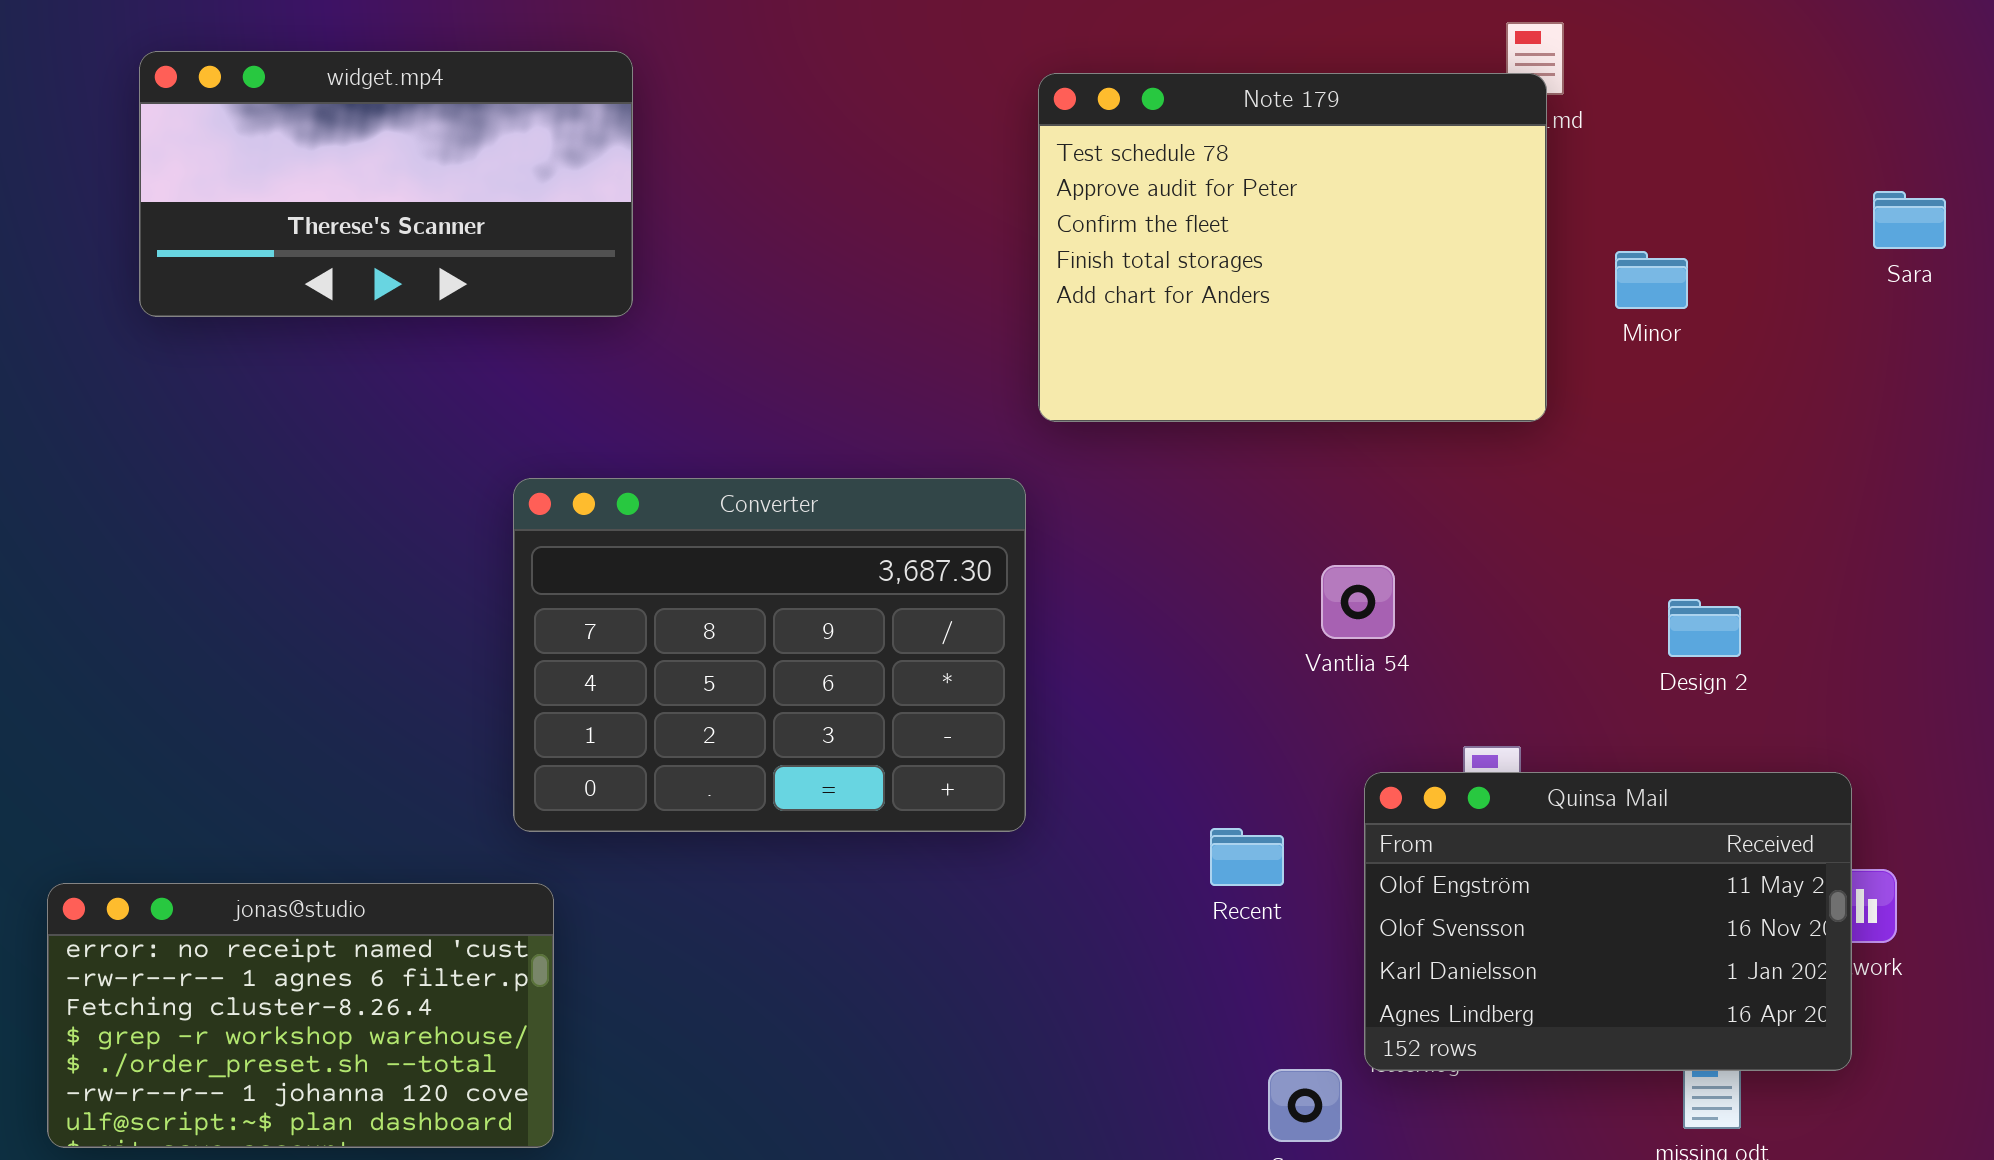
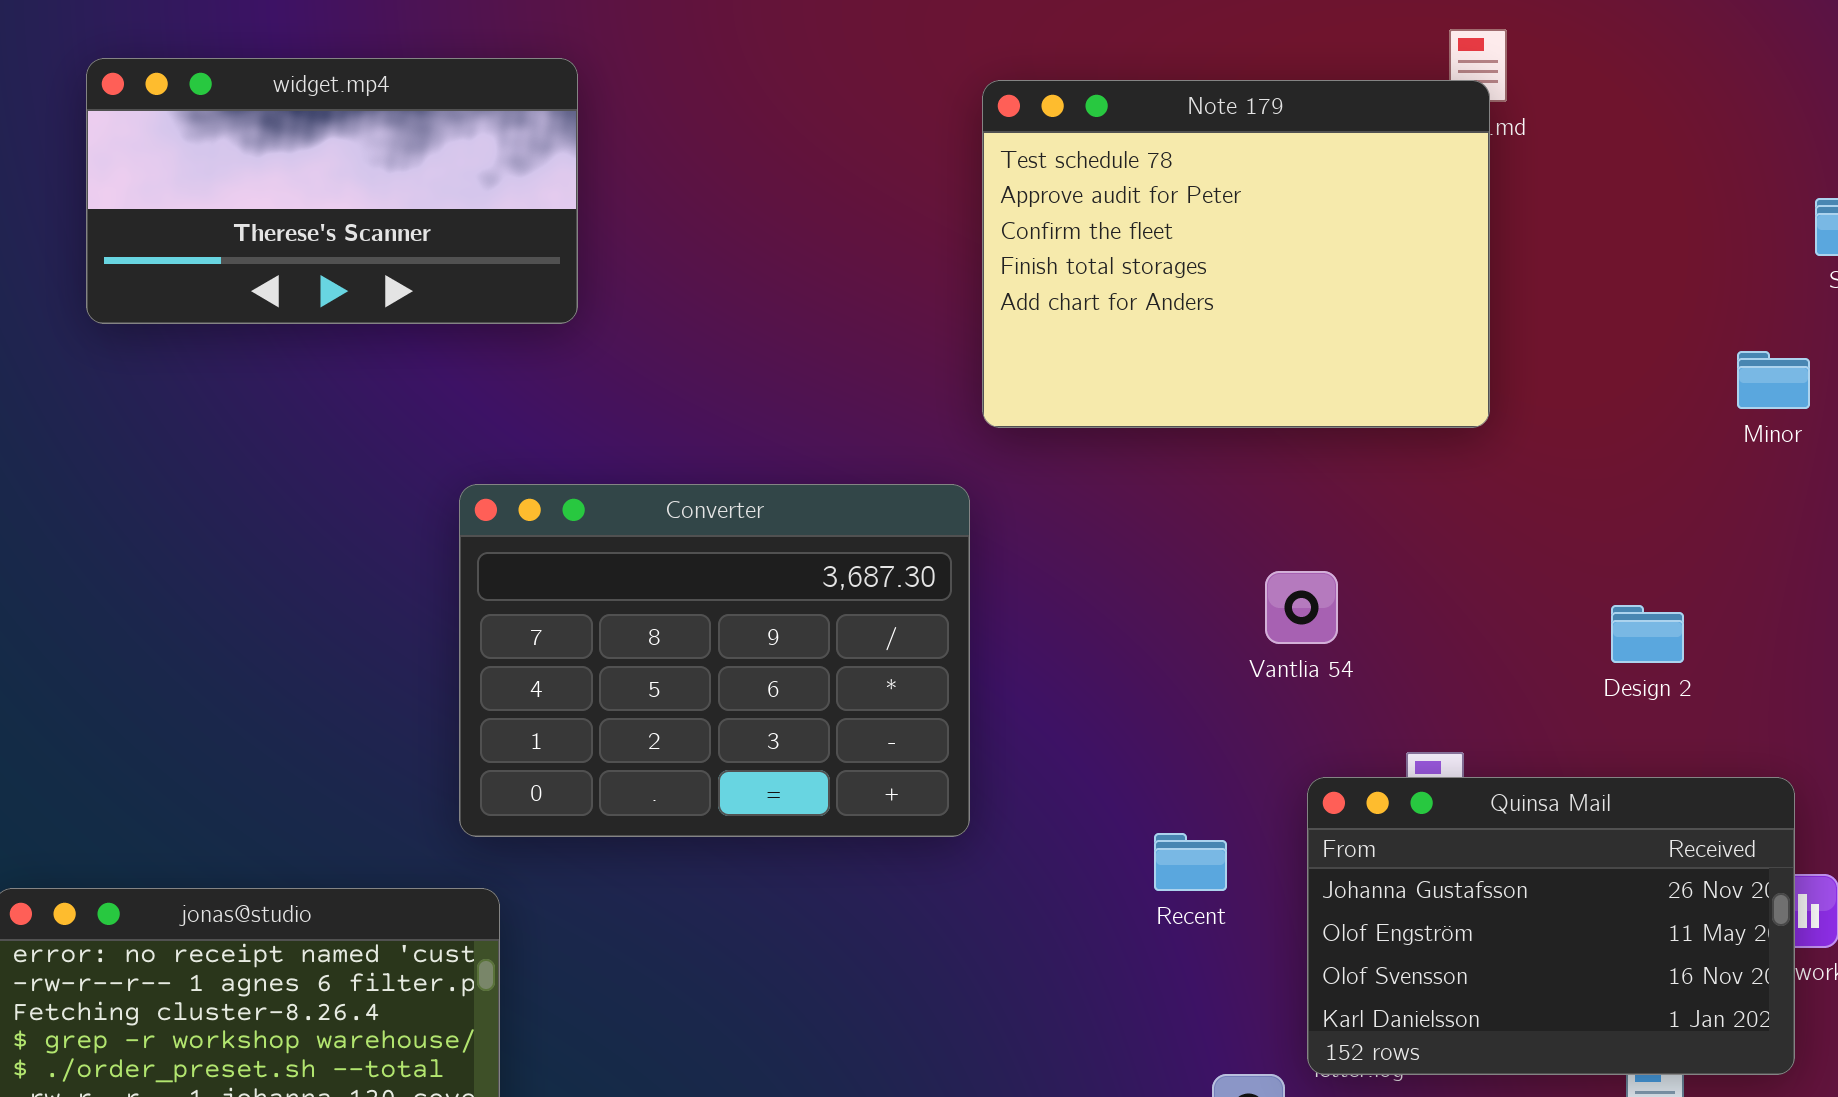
Minor: [1615,251,1688,309] -> [1737,351,1810,409], moved
Quinsa Mail: [1364,772,1852,1071] -> [1307,777,1795,1075], scrolled up 1 row

